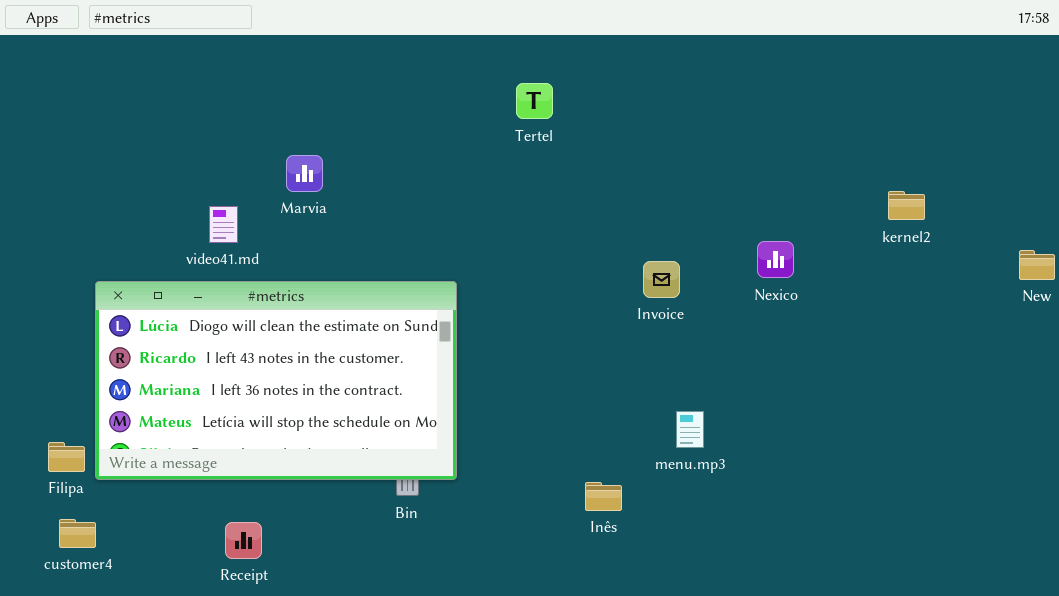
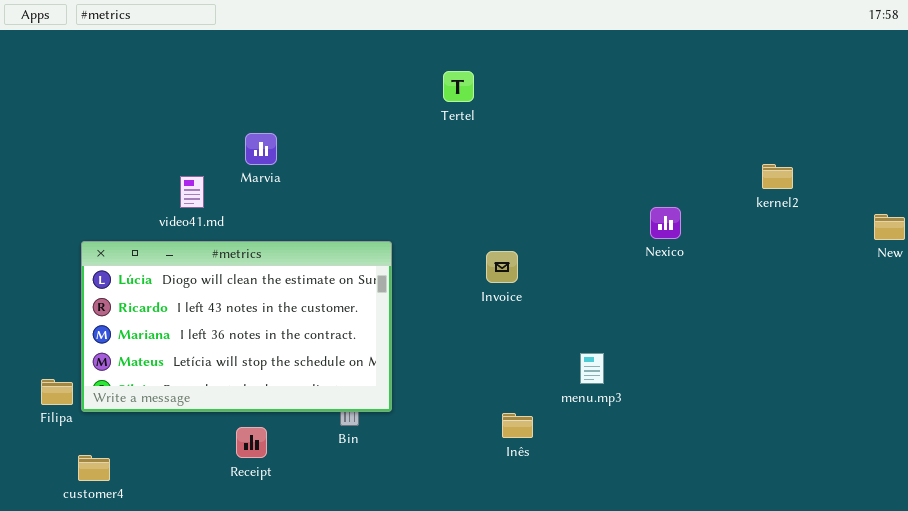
Invoice: [643,261,680,298] -> [486,251,518,283], moved
customer4: [59,519,96,548] -> [78,455,110,481], moved
Receipt: [225,522,262,559] -> [236,427,267,458], moved

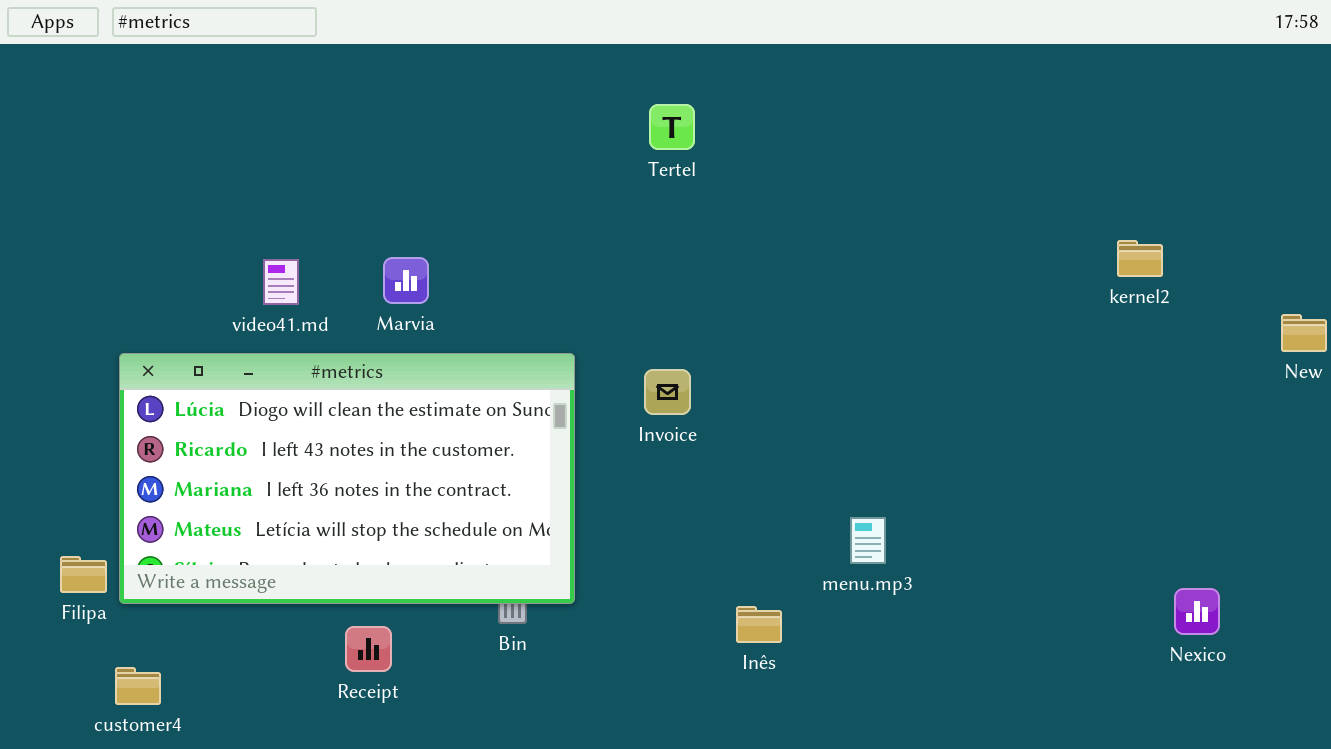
Marvia: [245,133,277,165] -> [383,257,429,304], moved
Nexico: [650,207,681,239] -> [1174,588,1220,635], moved
Invoice: [486,251,518,283] -> [644,369,691,415], moved

